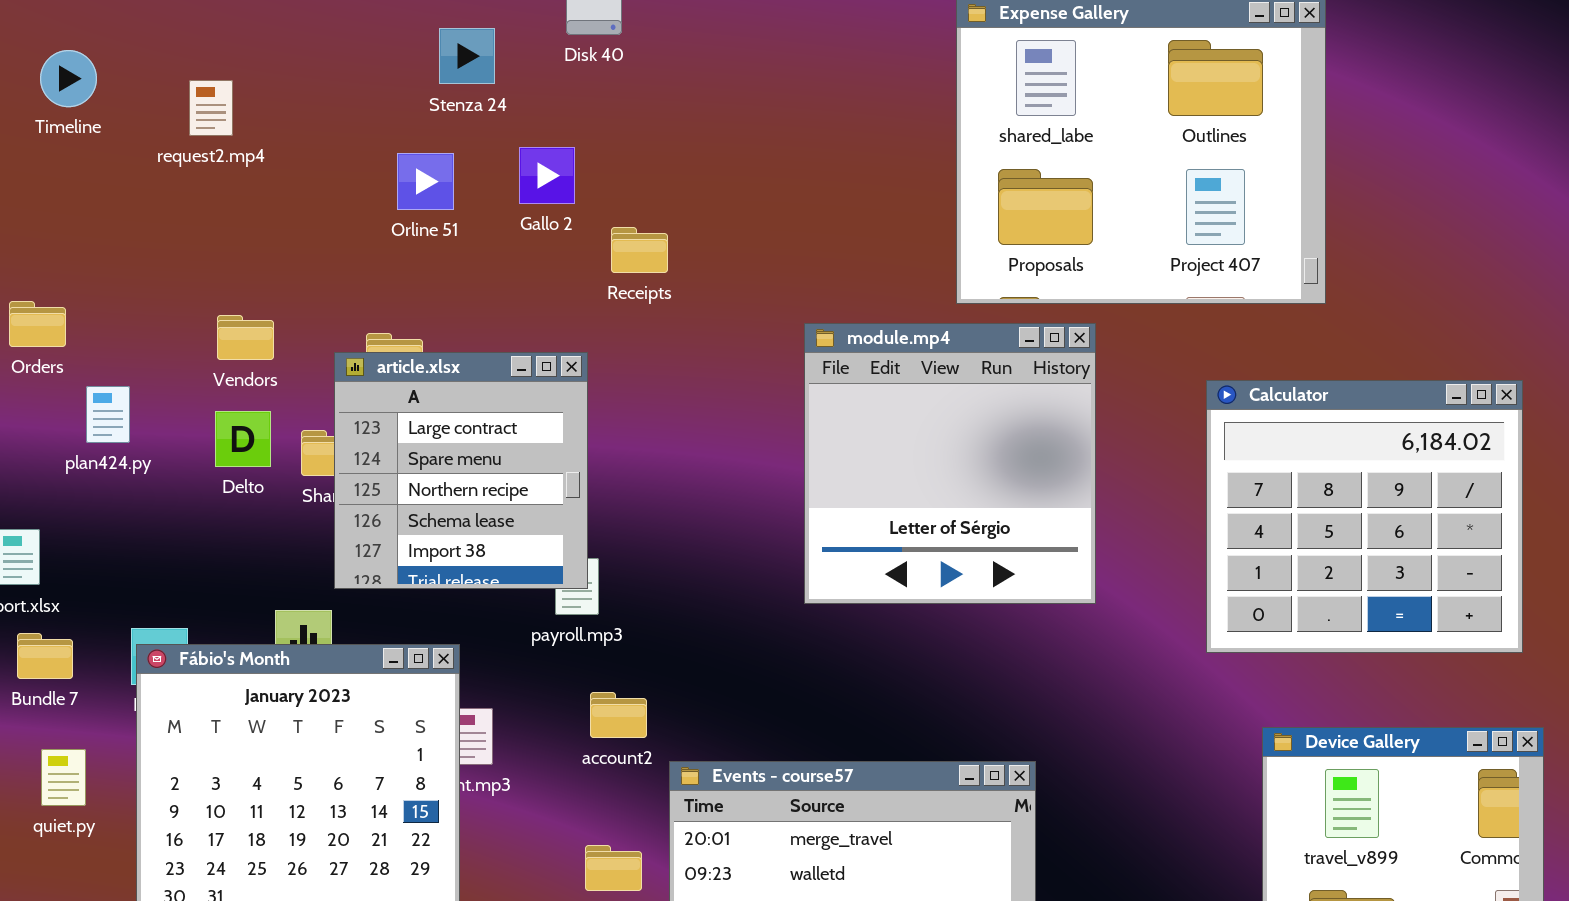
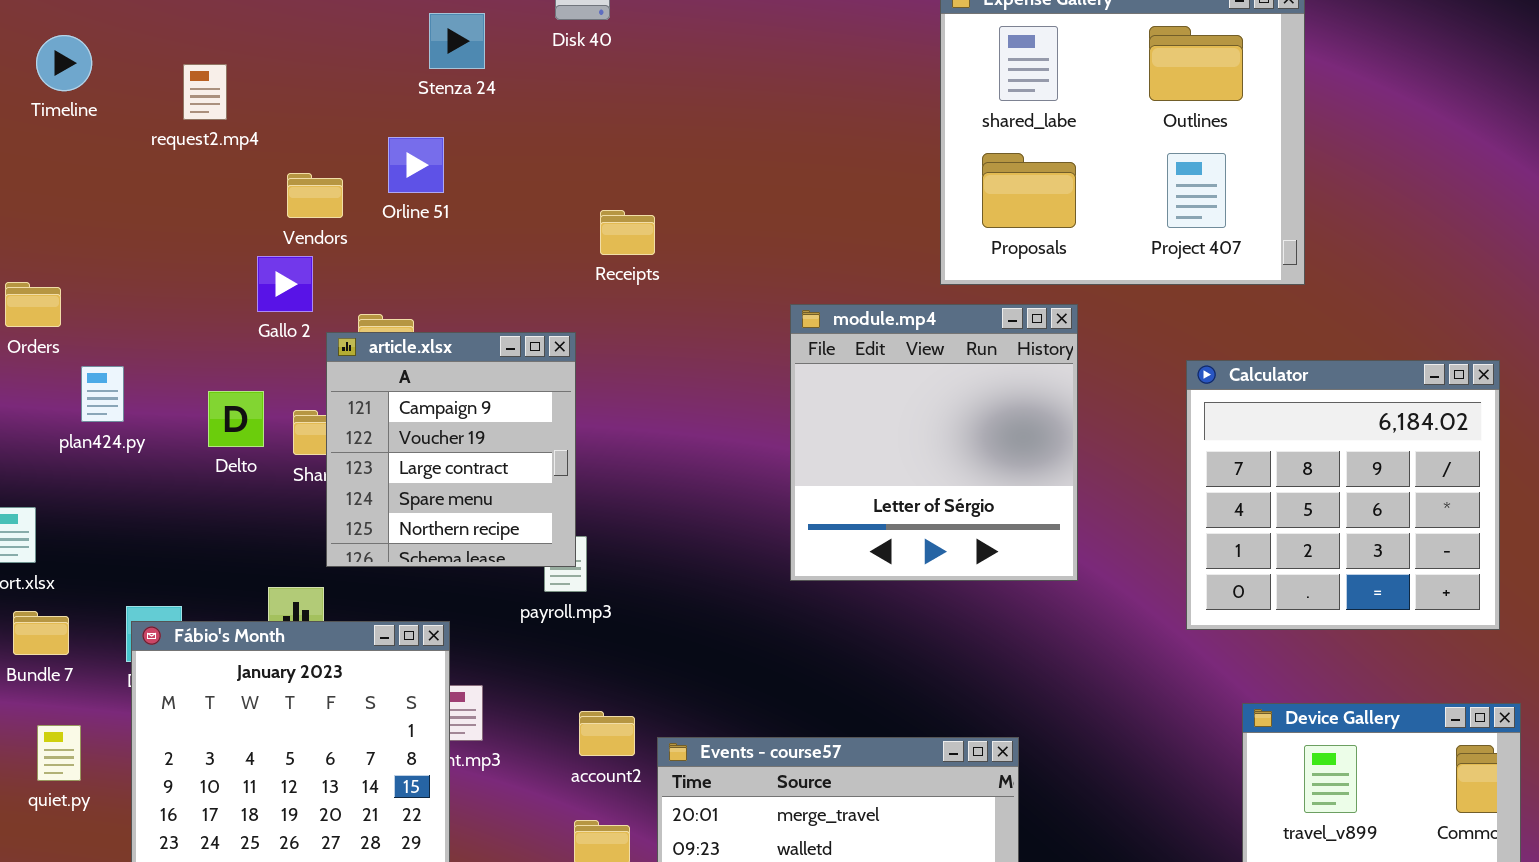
Gallo 2: [519,147,575,204] -> [257,256,313,312], moved
Vendors: [217,315,274,360] -> [287,173,343,218], moved
article.xlsx: [334,352,588,589] -> [326,332,576,567], scrolled up 2 rows
account2: [590,692,647,738] -> [579,711,635,756], moved

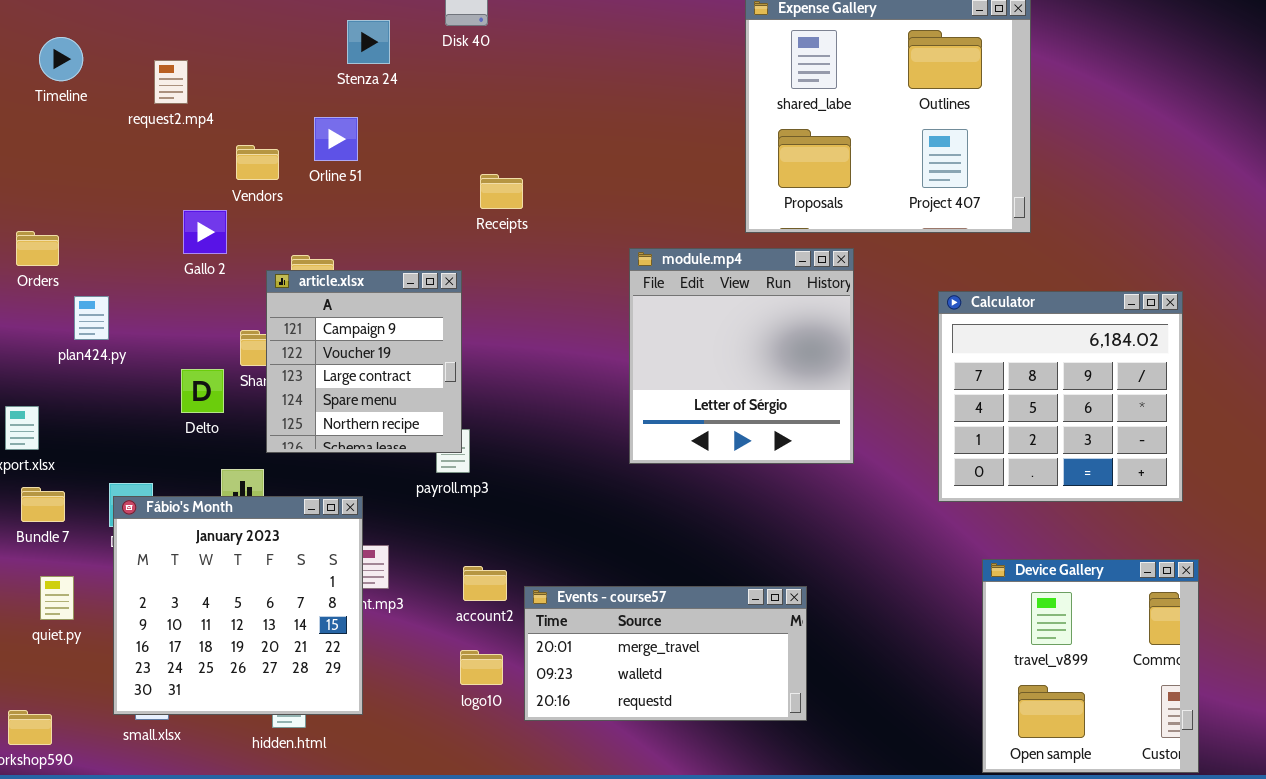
Gallo 2: [257,256,313,312] -> [183,210,227,254], moved
Delto: [208,391,264,447] -> [181,369,224,413], moved

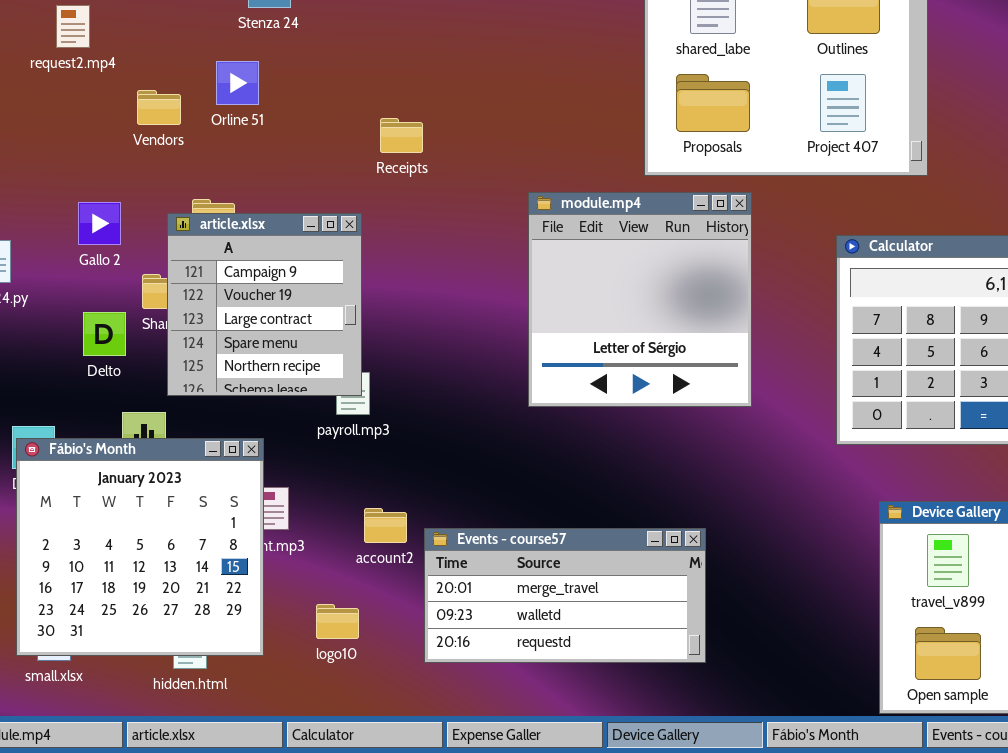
Gallo 2: [183,210,227,254] -> [78,202,121,245], moved
logo10: [460,650,503,685] -> [316,604,359,639], moved

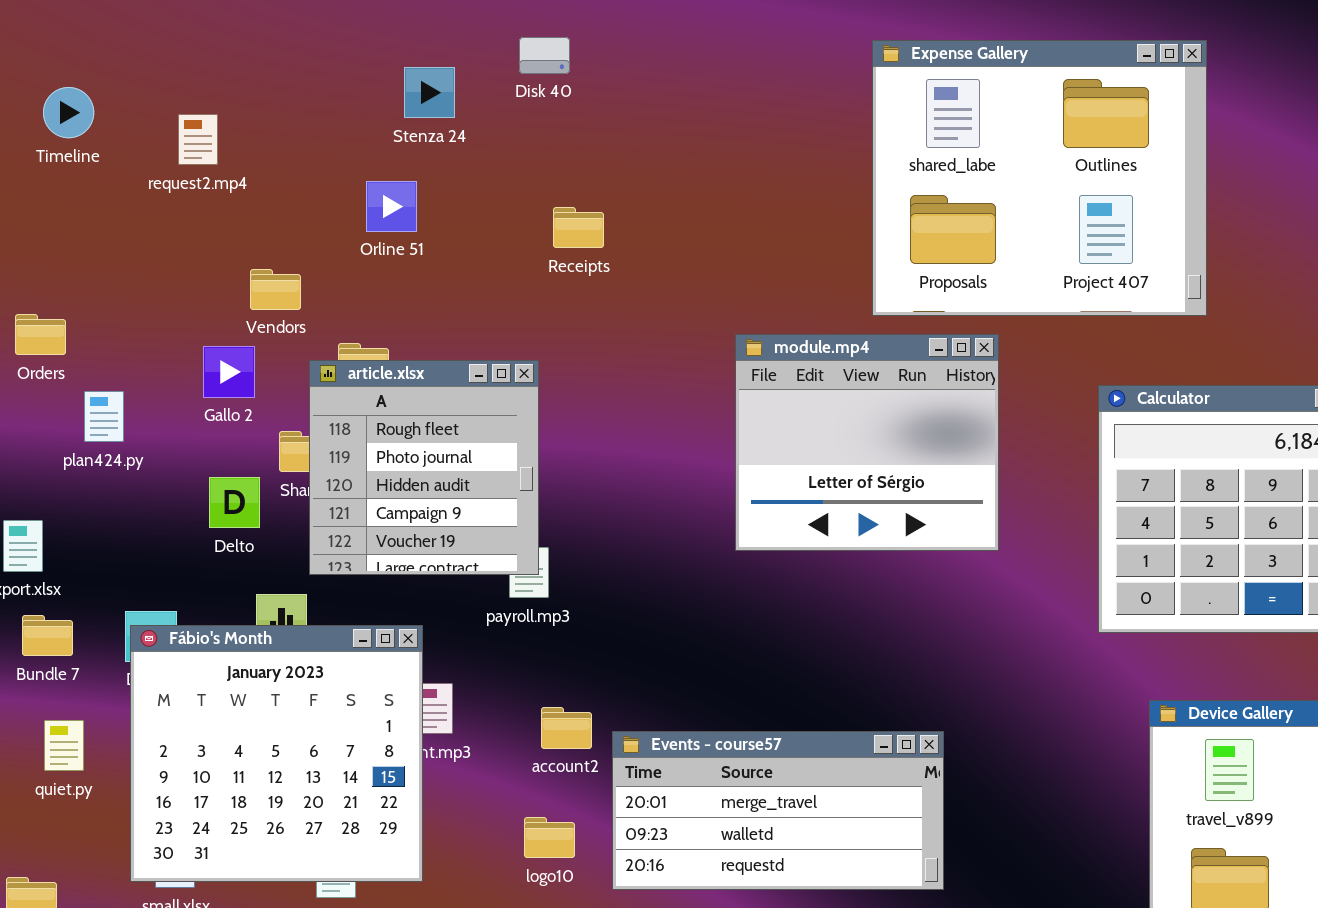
Vendors: [137,90,181,125] -> [250,269,301,310], moved
Receipts: [380,118,423,153] -> [553,207,604,248], moved
module.mp4: [528,192,752,407] -> [735,334,999,551], resized
article.xlsx: [167,213,362,396] -> [309,360,539,575], scrolled up 3 rows
logo10: [316,604,359,639] -> [524,817,575,858], moved

